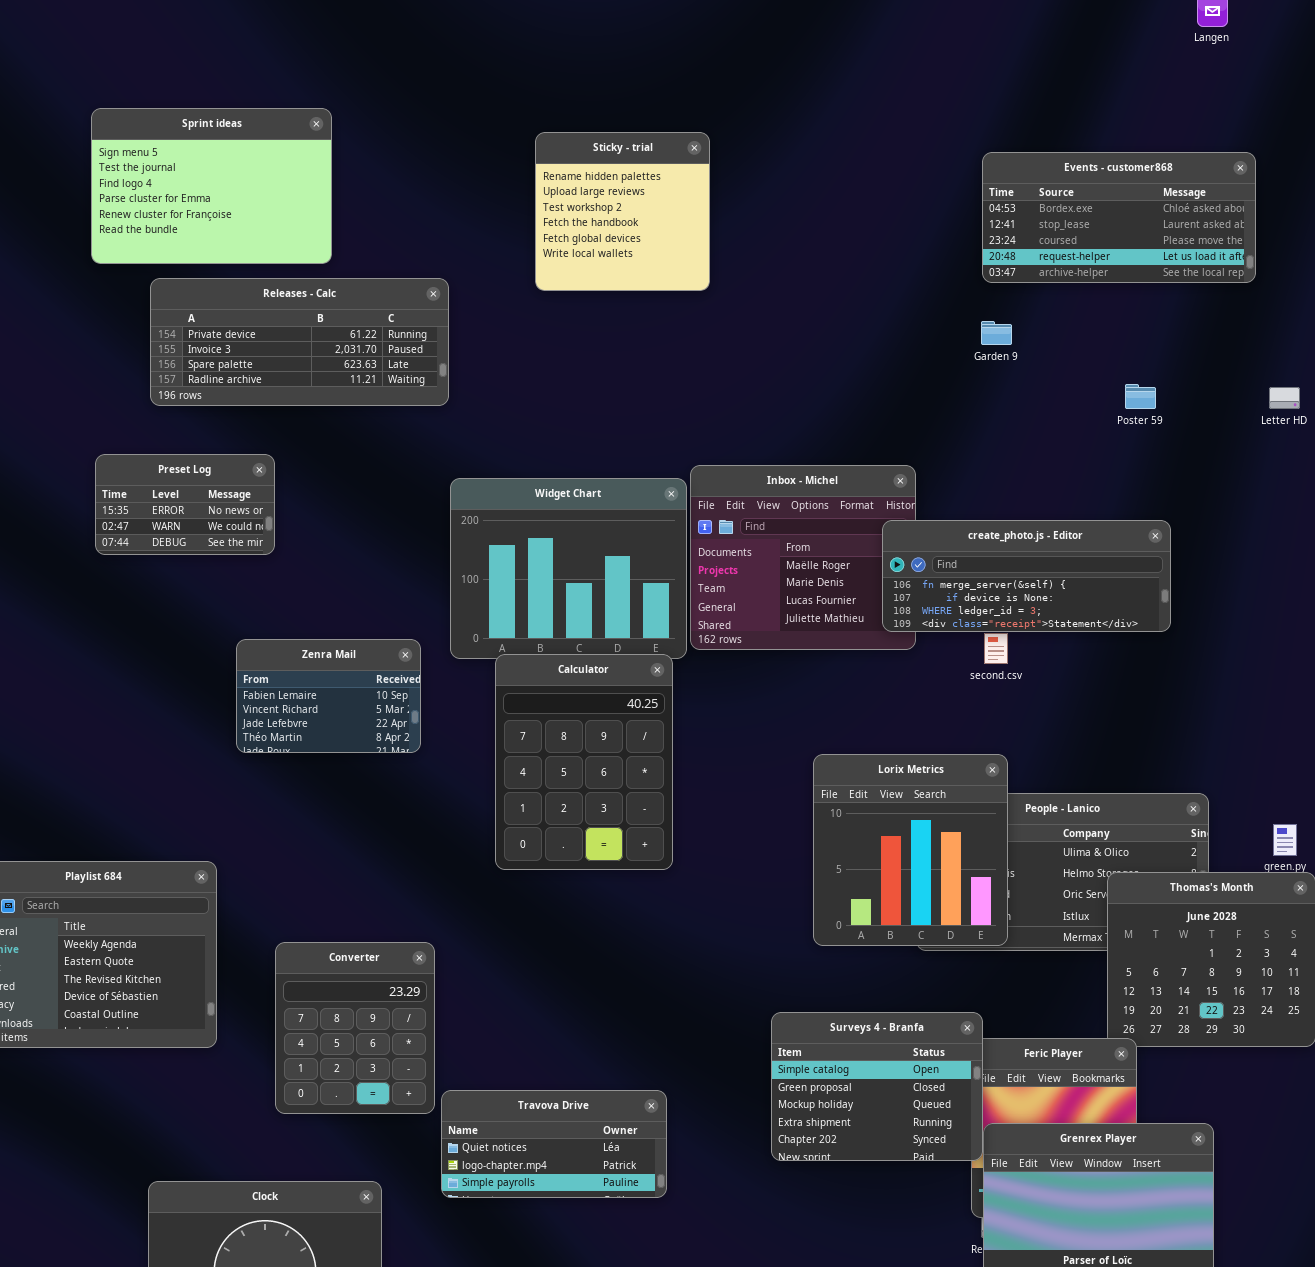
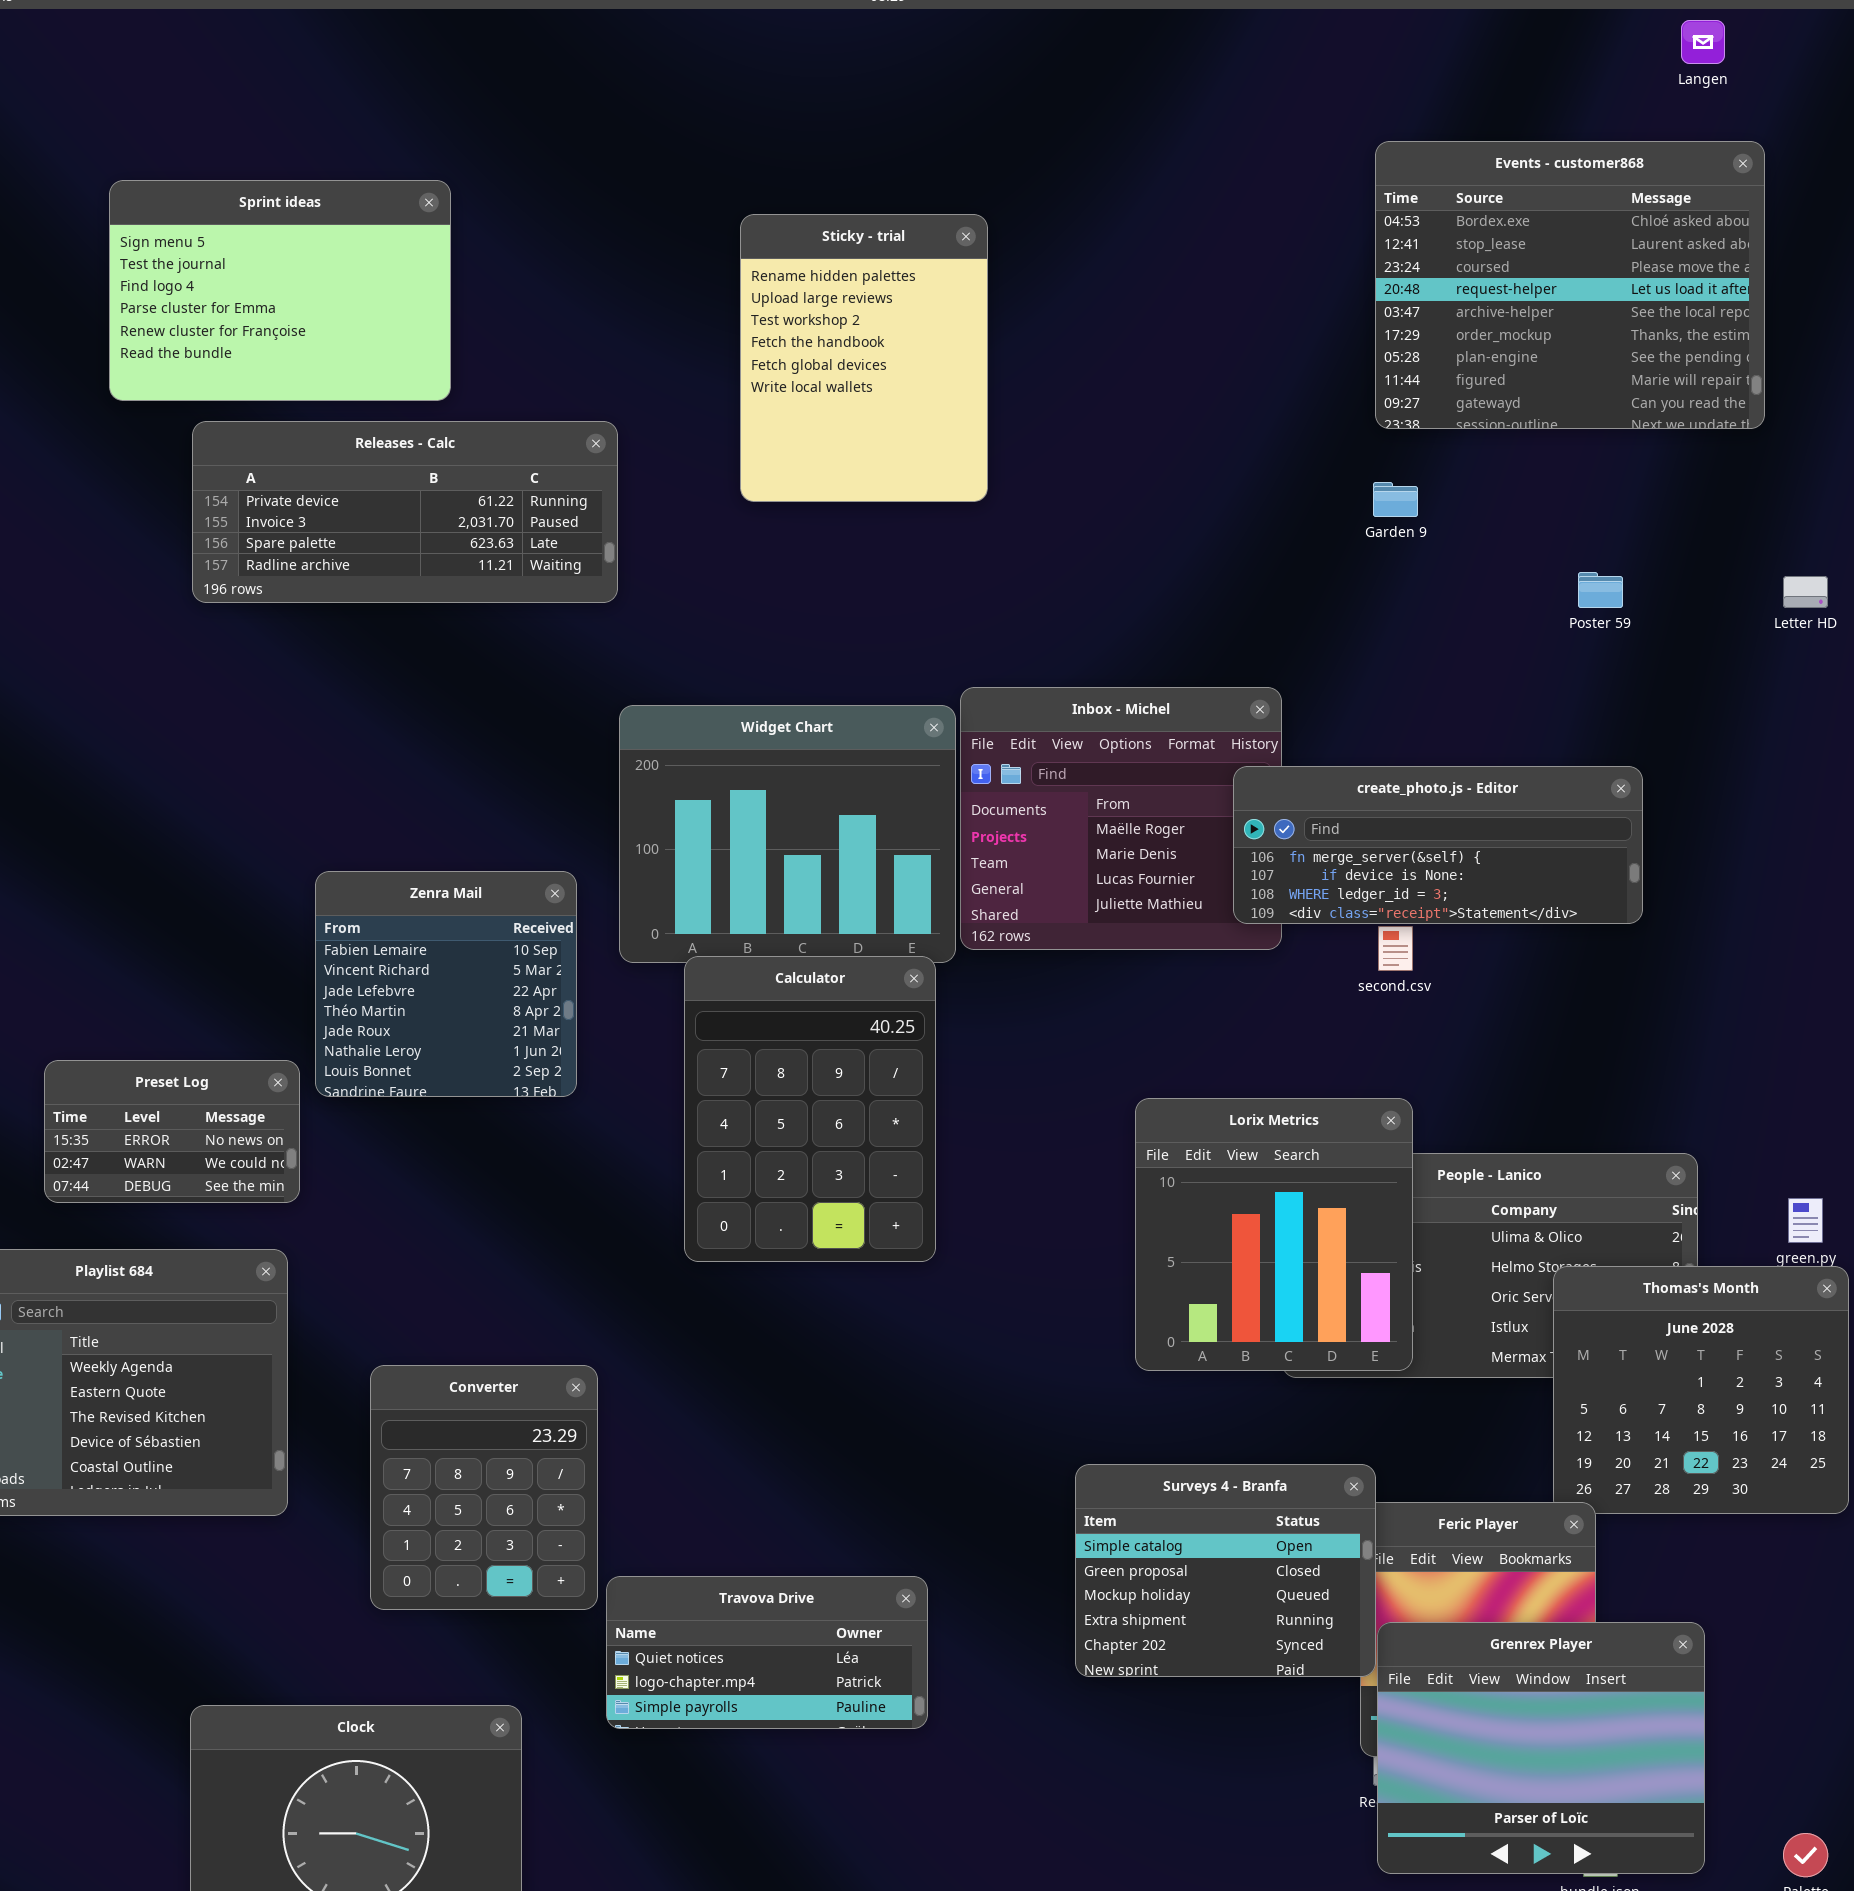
Sticky - trial: [535,132,710,291] -> [740,214,988,502], resized
Events - customer868: [982,152,1256,283] -> [1375,141,1765,429], resized
Preset Log: [95,454,275,555] -> [44,1060,300,1203], moved
Zenra Mail: [236,639,421,753] -> [315,871,577,1097], resized

